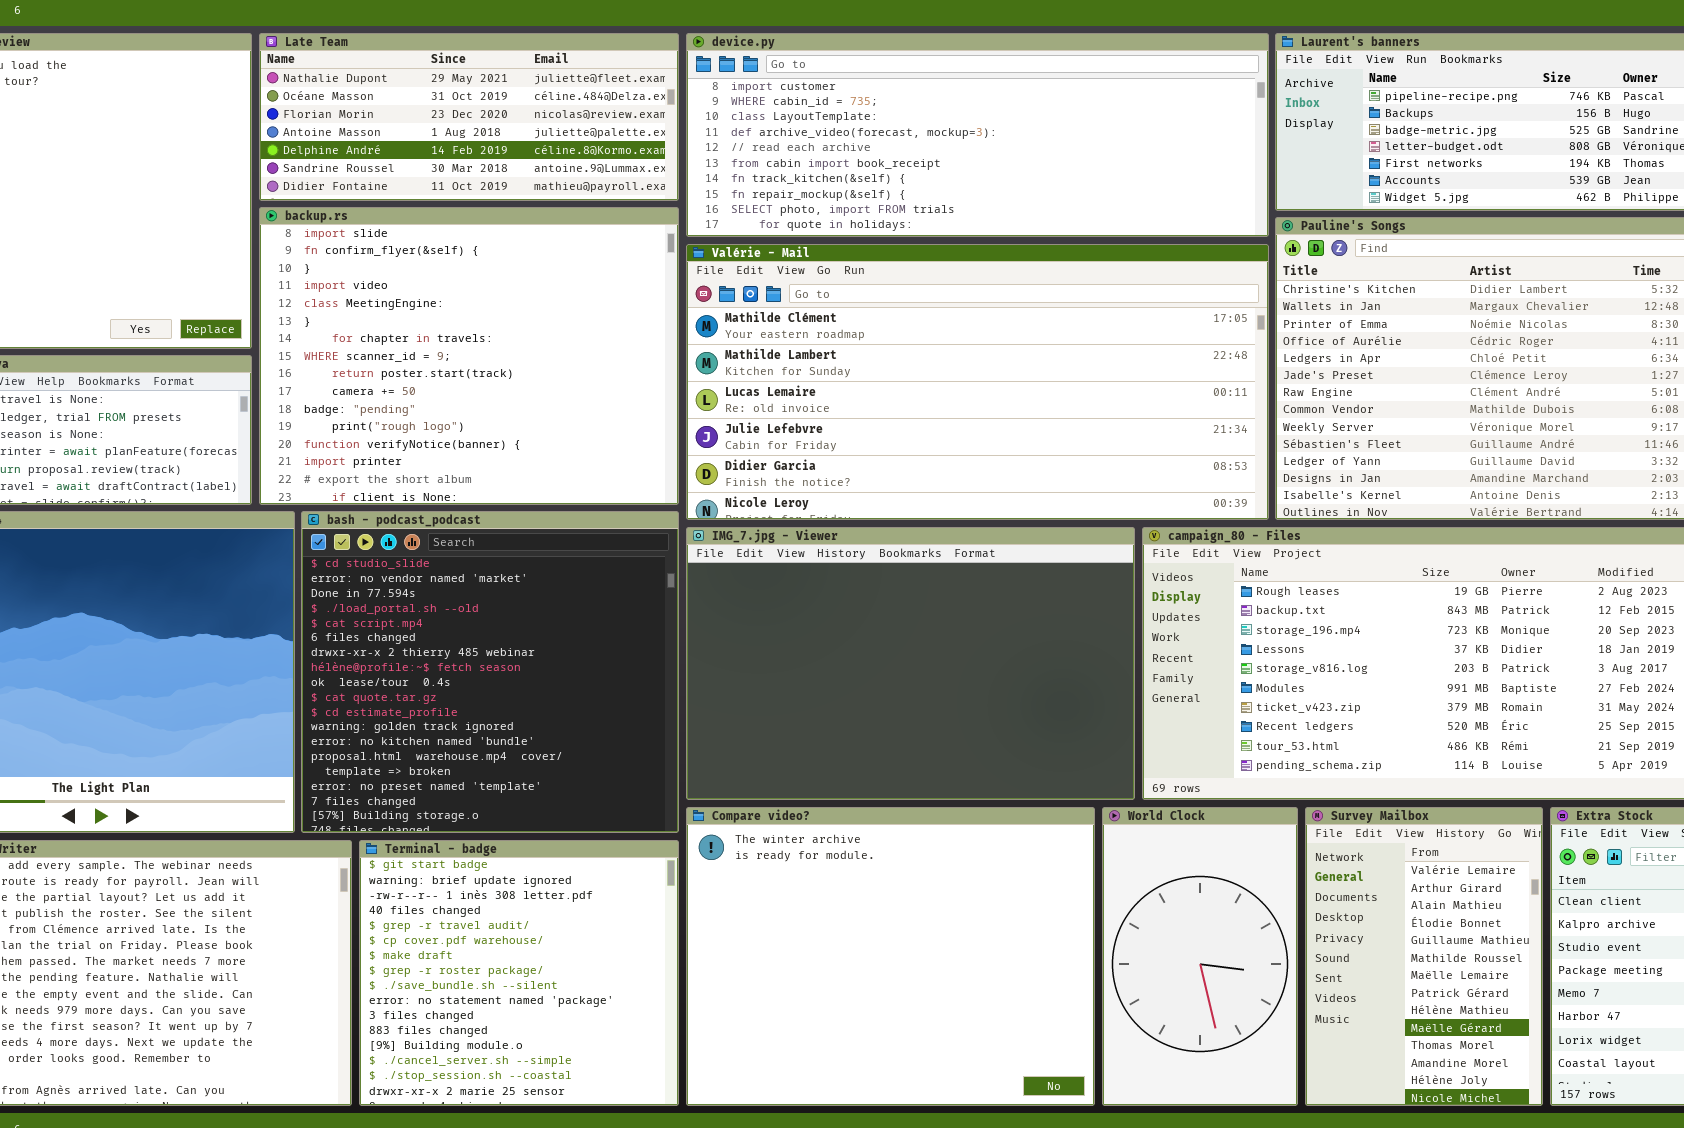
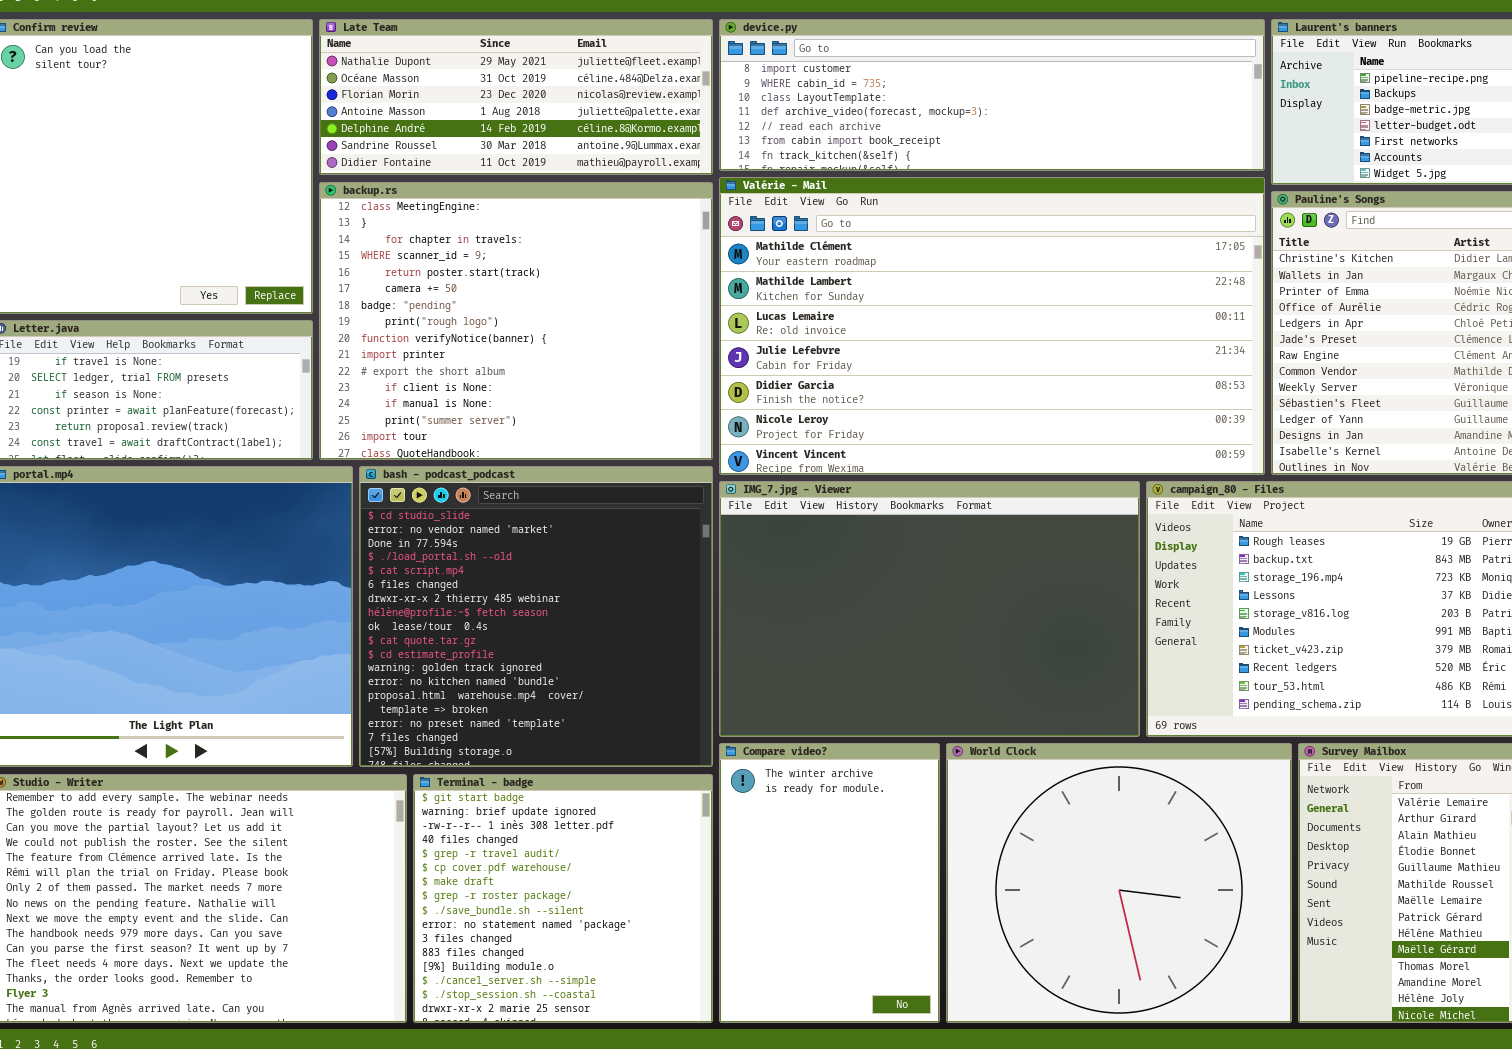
device.py: [686,33,1269,237] -> [719,19,1265,171], resized
backup.rs: [259,207,679,505] -> [319,182,713,460], scrolled down 4 rows
Valérie - Mail: [686,244,1269,520] -> [719,177,1265,475], resized
Compare video?: [686,807,1095,1106] -> [719,743,940,1023], resized
World Clock: [1102,807,1298,1106] -> [946,743,1292,1023], resized

